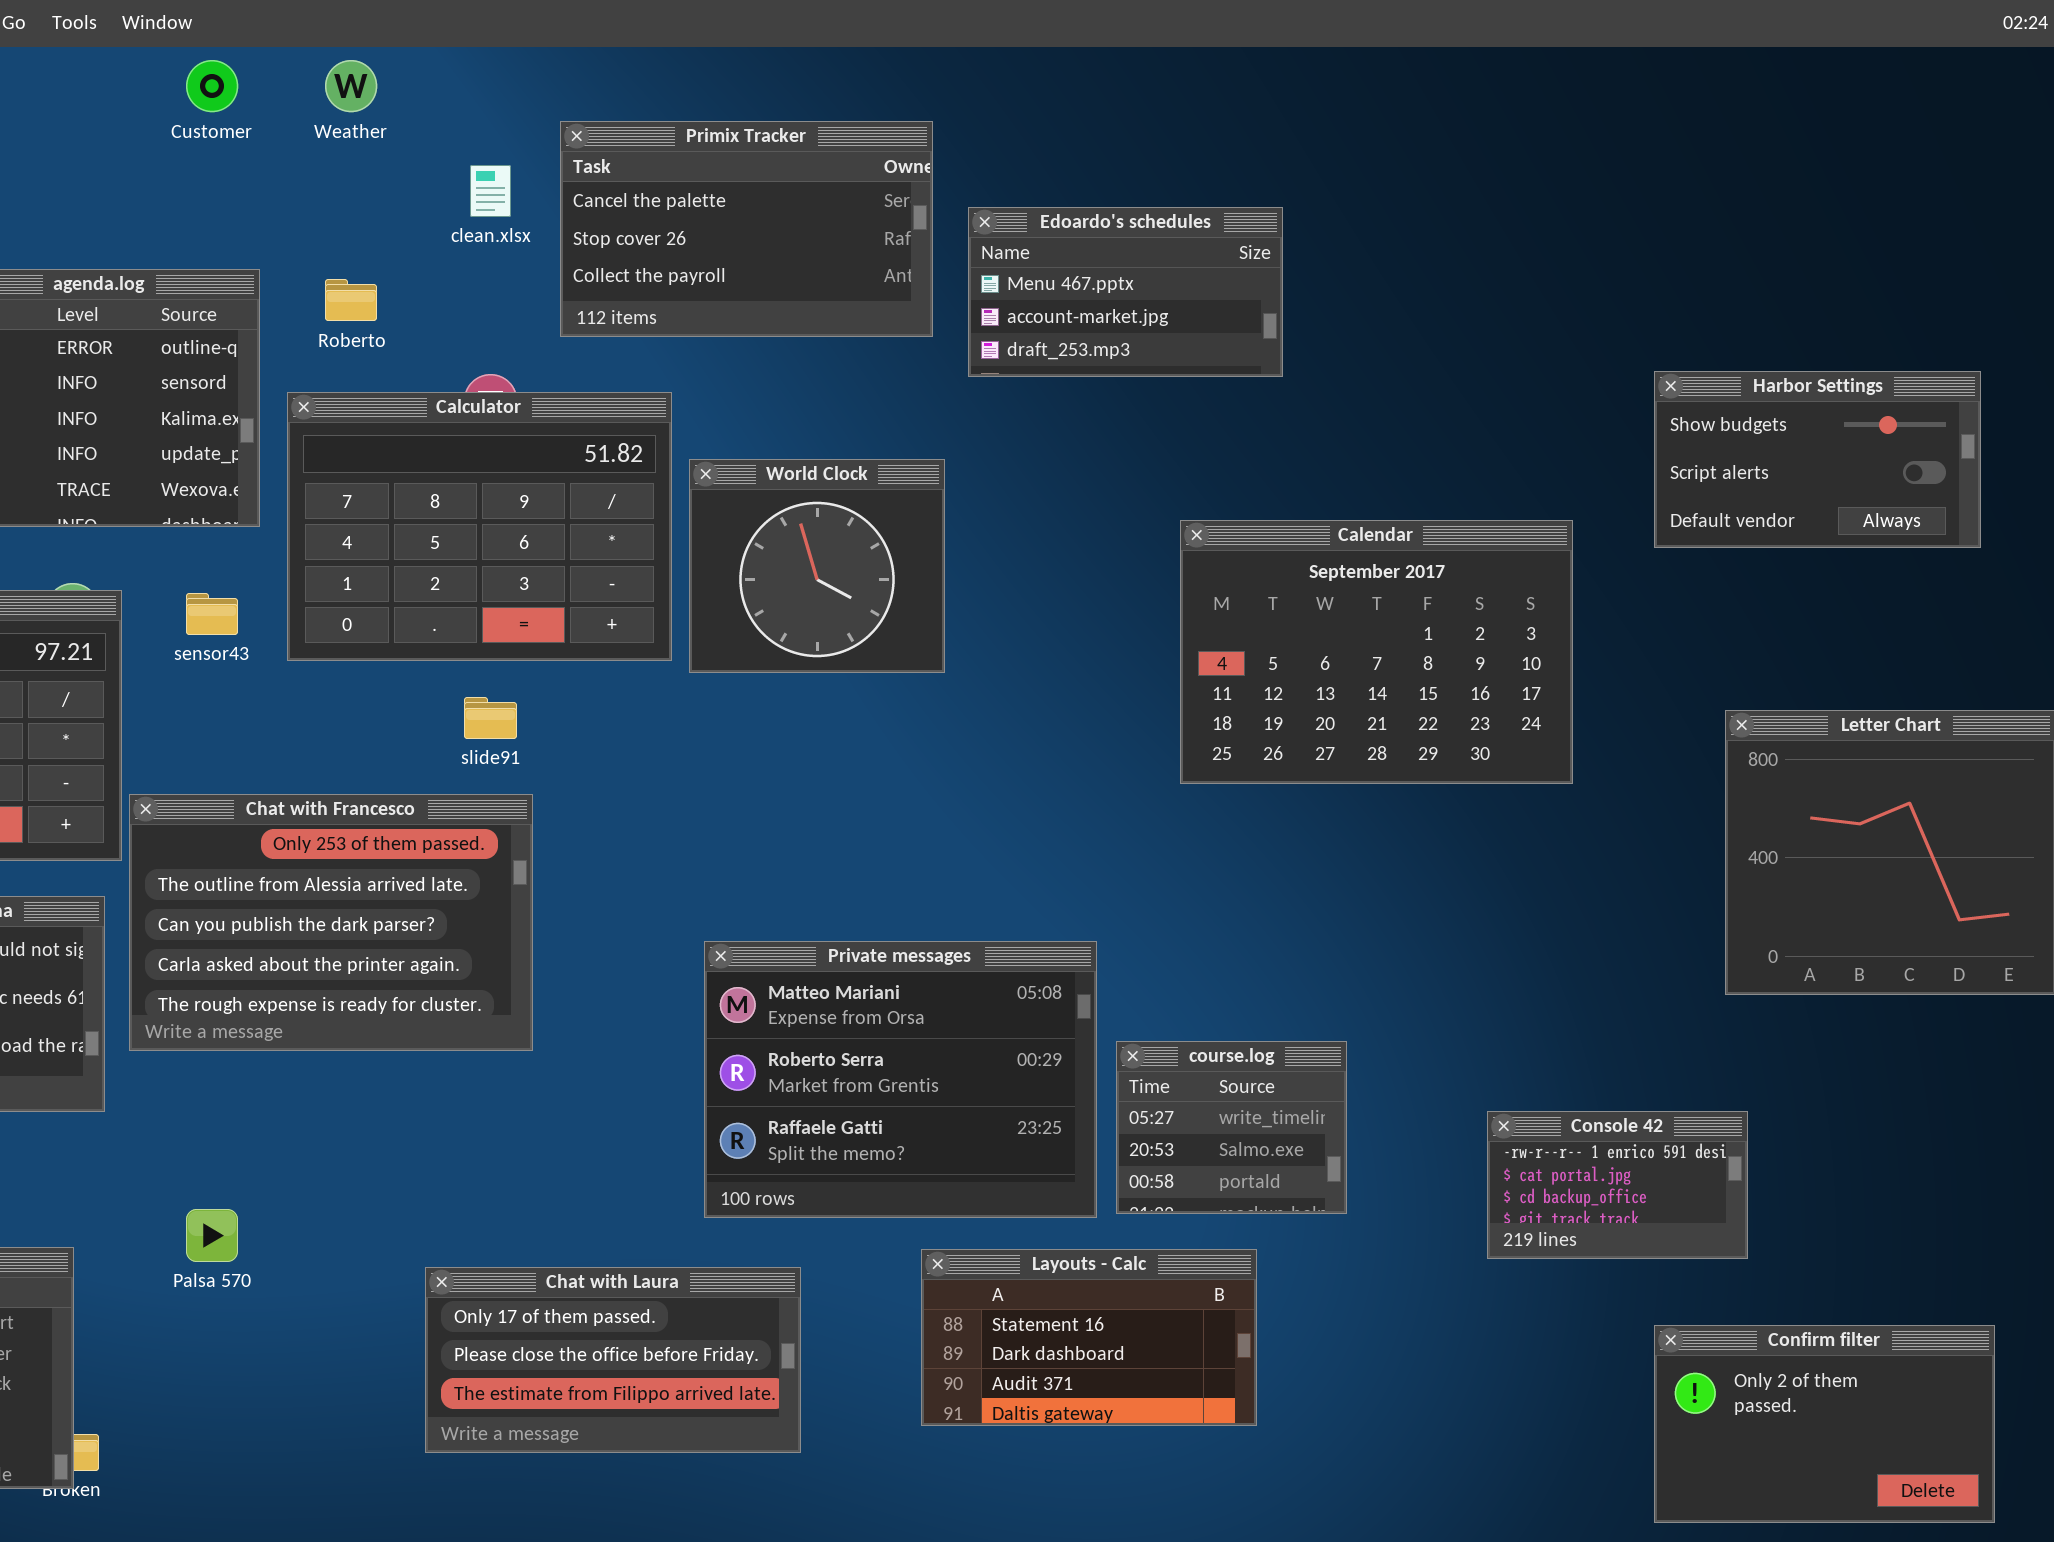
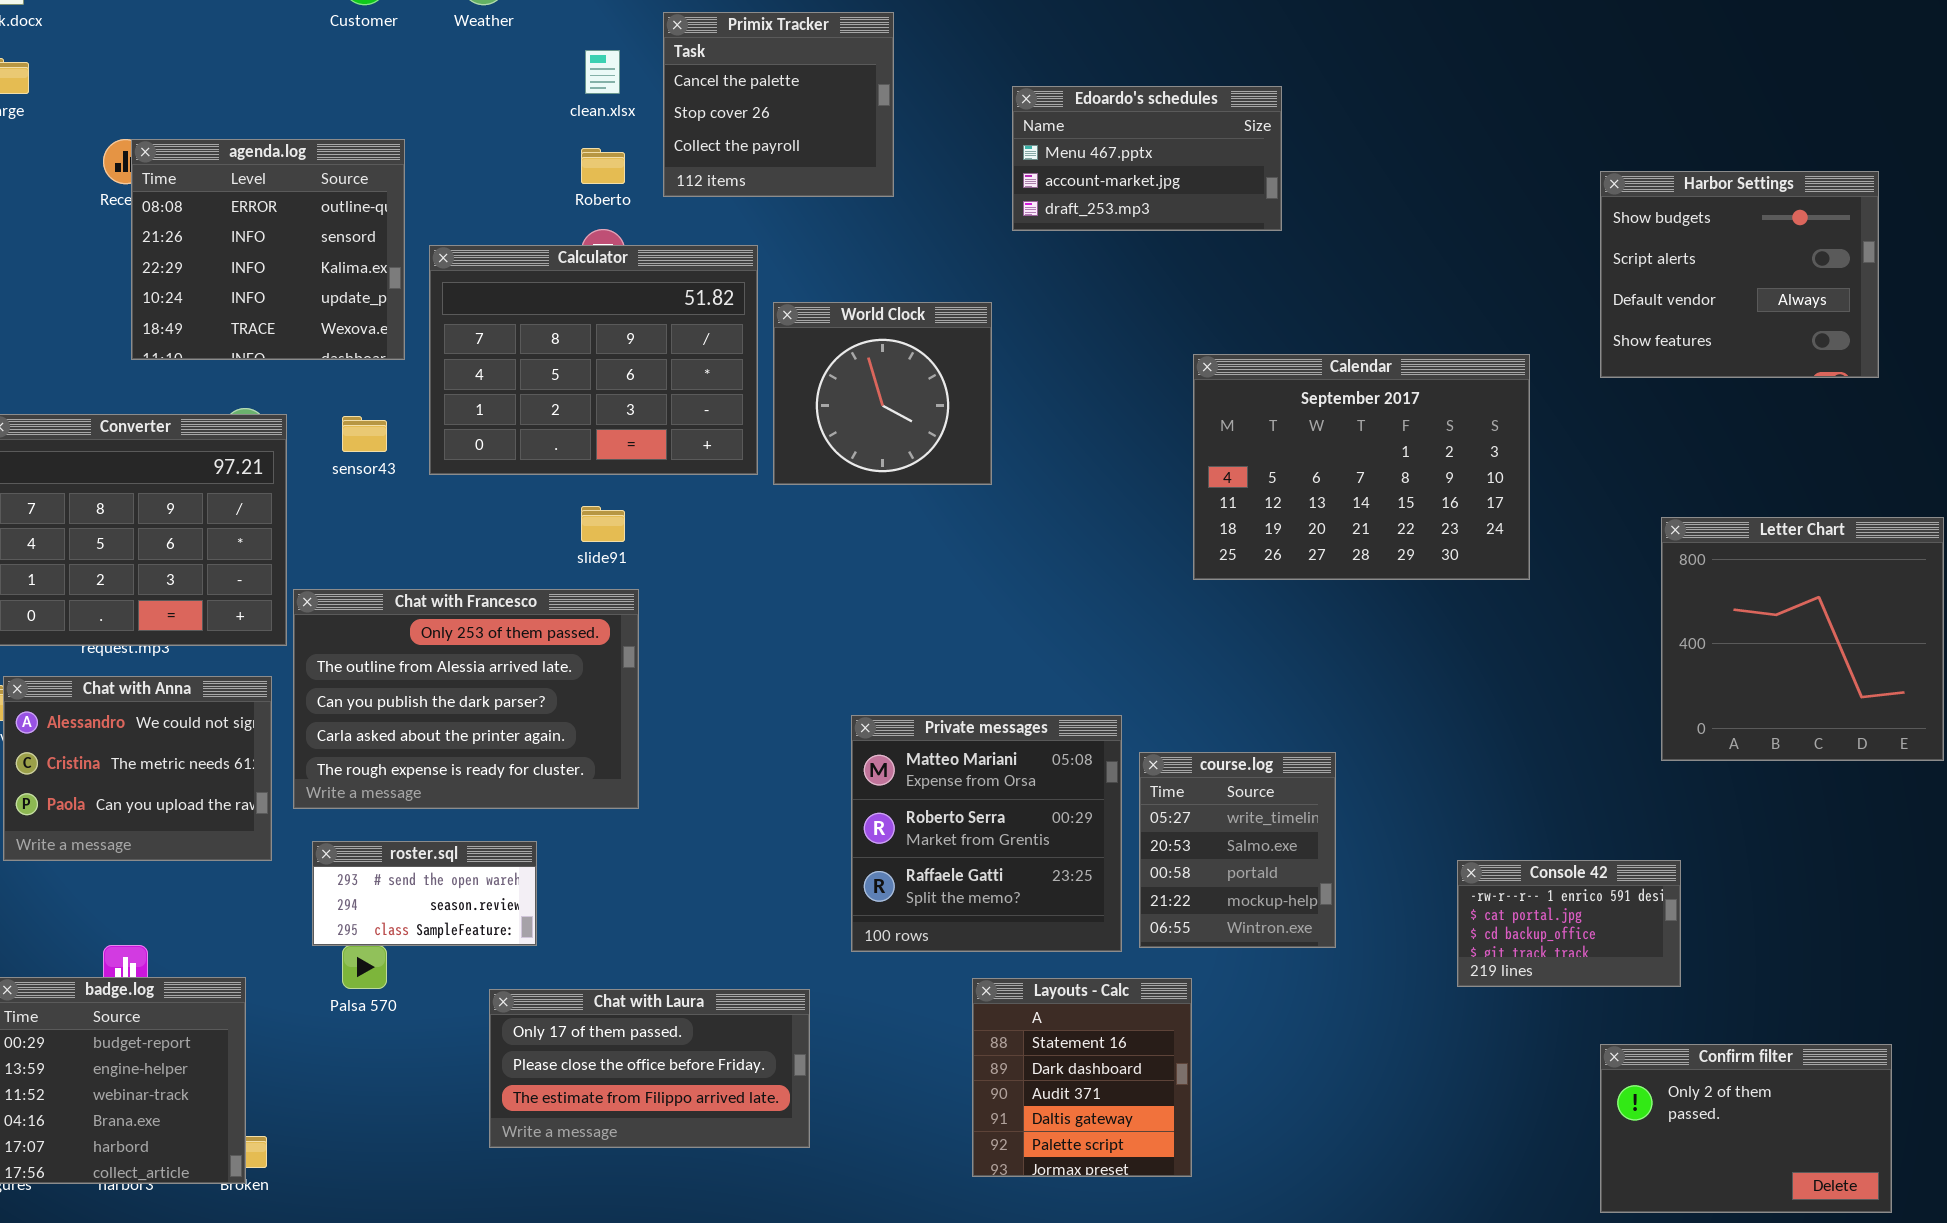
Primix Tracker: [560,121,933,337] -> [663,12,894,197], resized
Roberto: [325,279,377,321] -> [581,148,625,184], moved
Harbor Settings: [1654,371,1981,548] -> [1600,171,1879,378], resized
Private messages: [704,941,1097,1218] -> [851,715,1122,952], resized
course.log: [1116,1041,1347,1214] -> [1139,752,1336,948], resized
roster.sql: none -> [312,841,537,946], opened
Layouts - Calc: [921,1249,1257,1426] -> [972,978,1192,1177], resized
Chat with Laura: [425,1267,801,1453] -> [489,989,810,1148], moved

